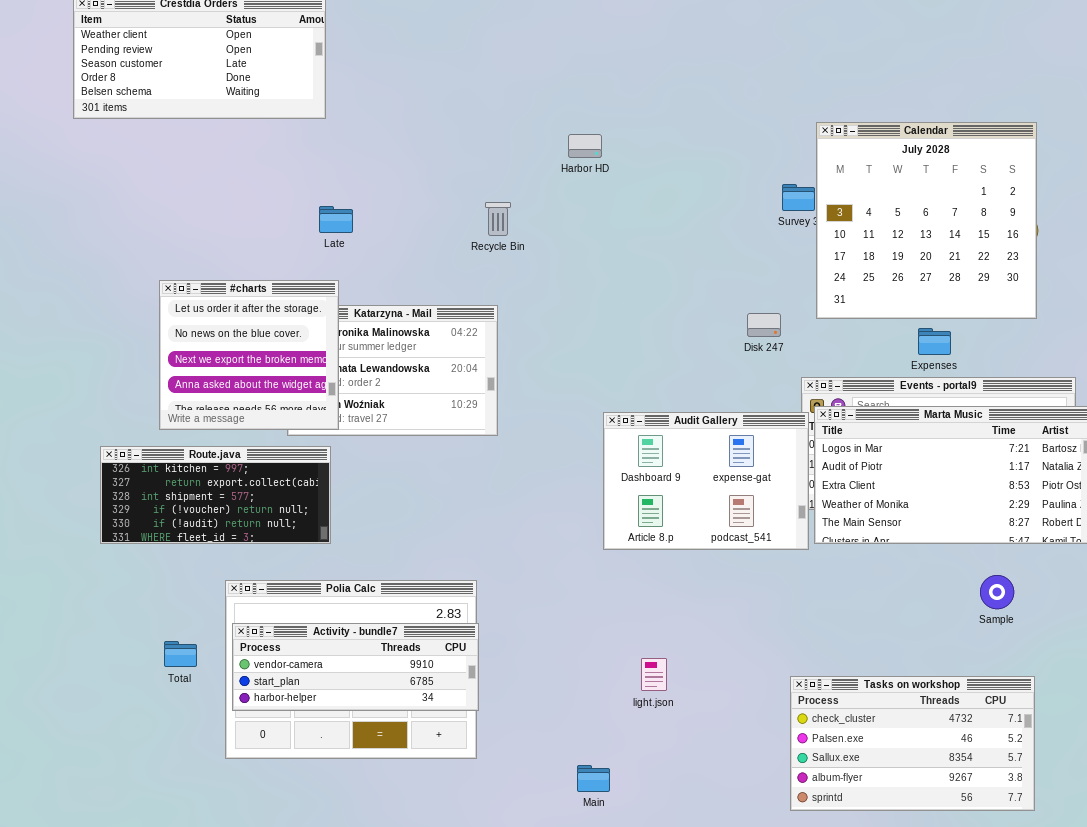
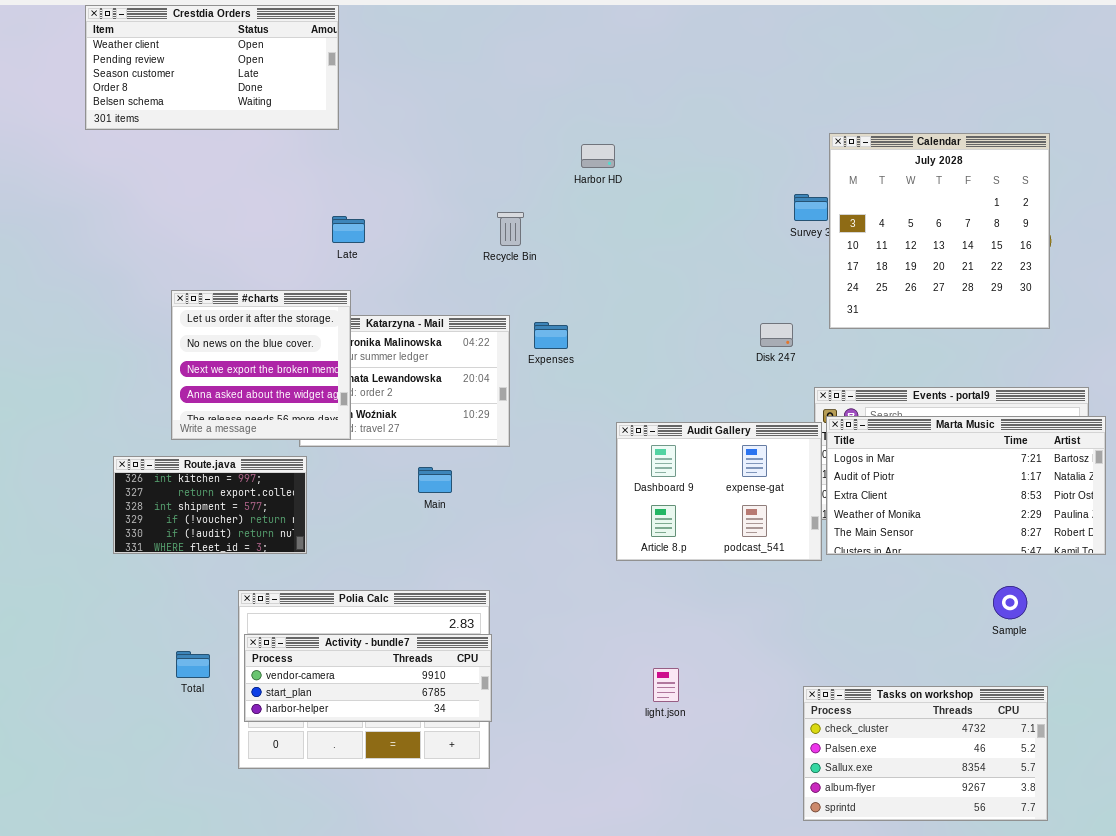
Expenses: [918,328,951,355] -> [534,322,568,349], moved
Route.java: [100,446,331,544] -> [113,456,307,554], resized
Main: [577,765,610,792] -> [418,467,452,493], moved

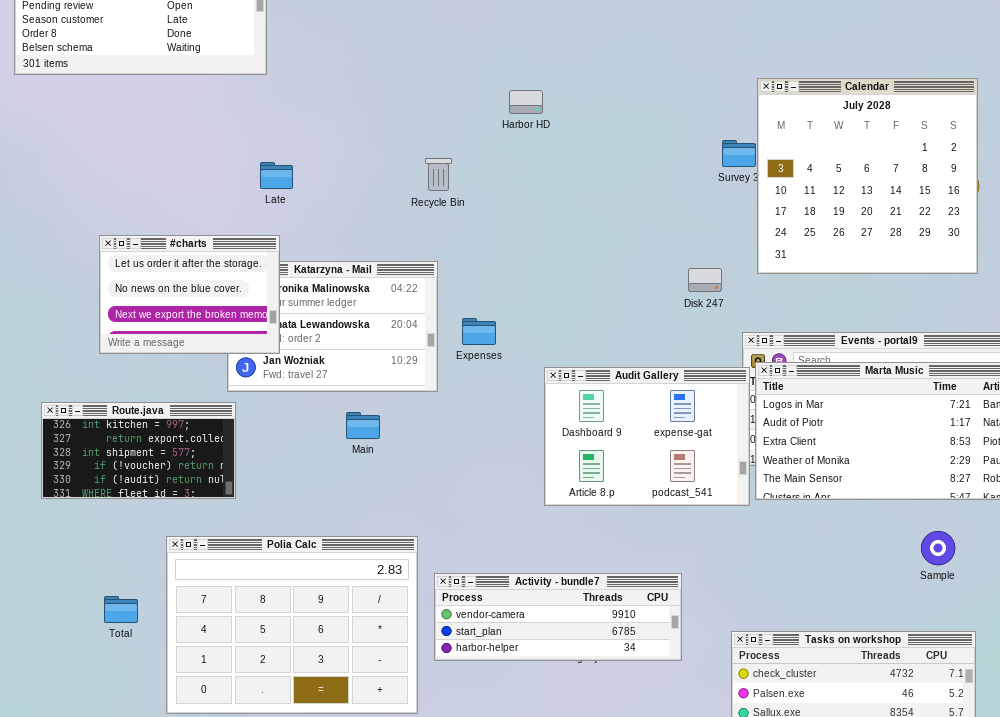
#charts: [171,290,351,440] -> [99,235,280,354], resized
Expenses: [534,322,568,349] -> [462,318,496,345], moved
Activity - bundle7: [244,634,492,722] -> [434,573,682,661], moved

